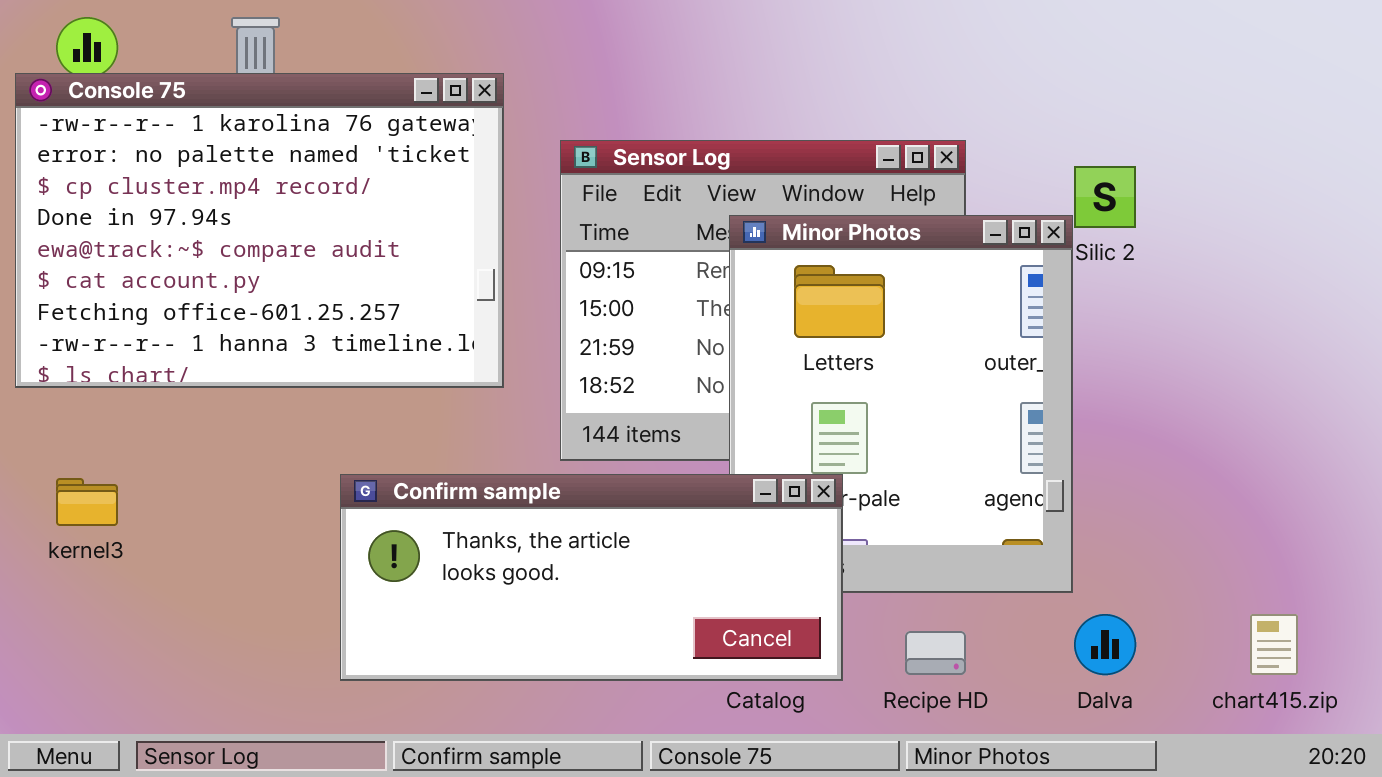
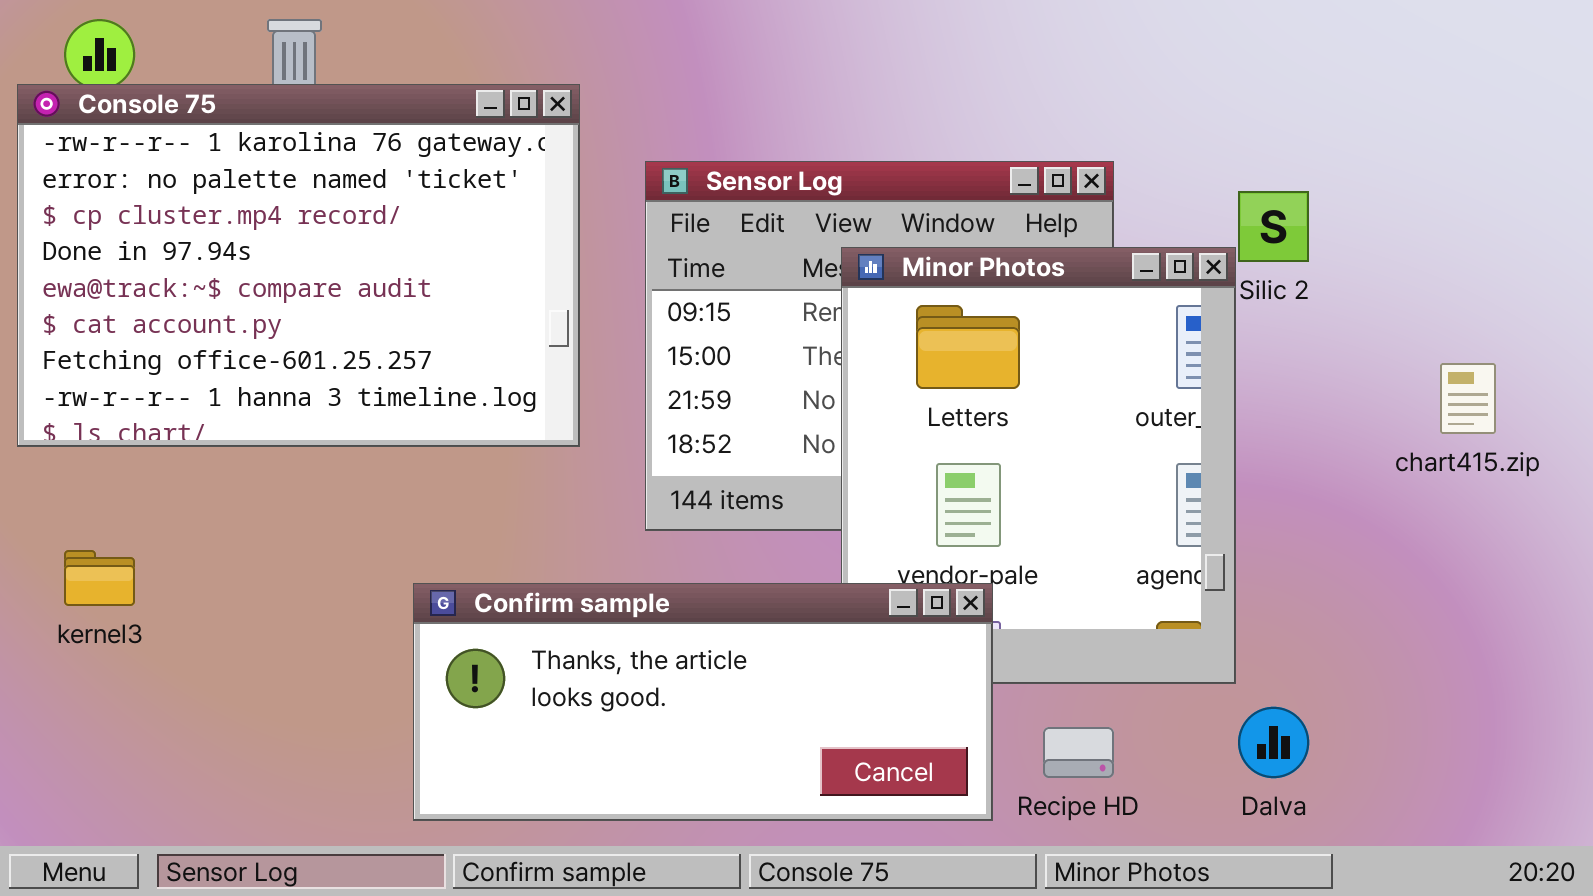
Confirm sample: [340,474,843,681] -> [413,583,993,821], moved
chart415.zip: [1250,614,1298,675] -> [1440,363,1496,434], moved

